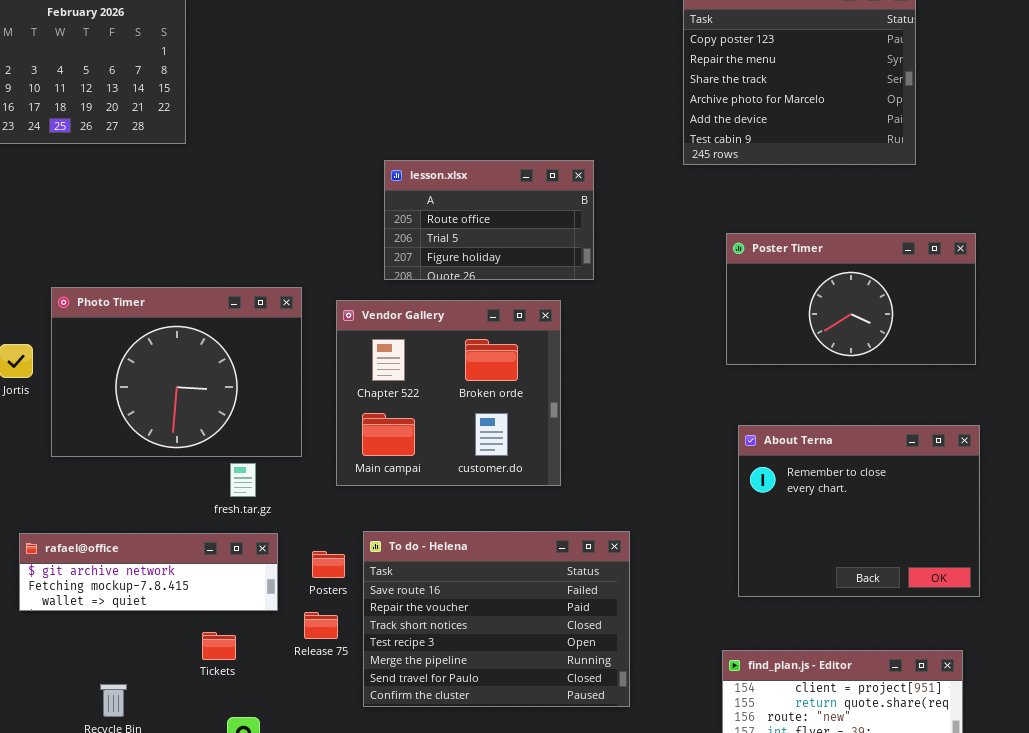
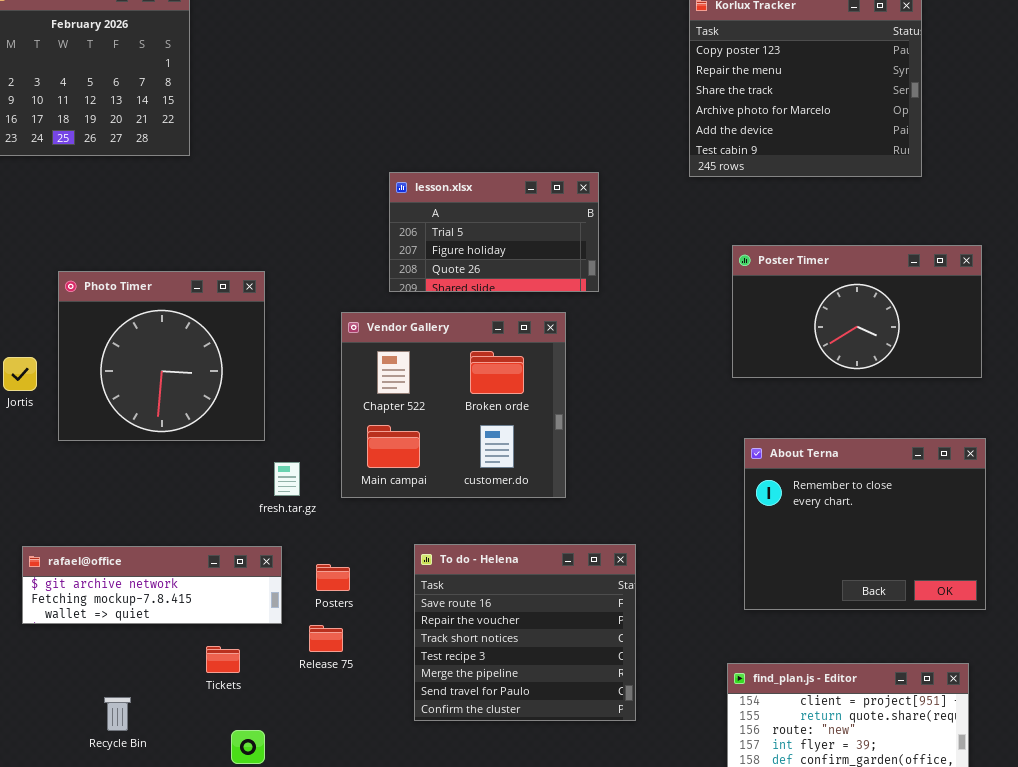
lesson.xlsx: [384,160,594,280] -> [389,172,599,292], scrolled down 1 row
Photo Timer: [51,287,302,457] -> [58,271,265,441], moved, resized
fresh.tar.gz: [230,463,256,497] -> [274,462,300,496], moved
To do - Helena: [363,531,630,707] -> [414,544,636,721], resized

